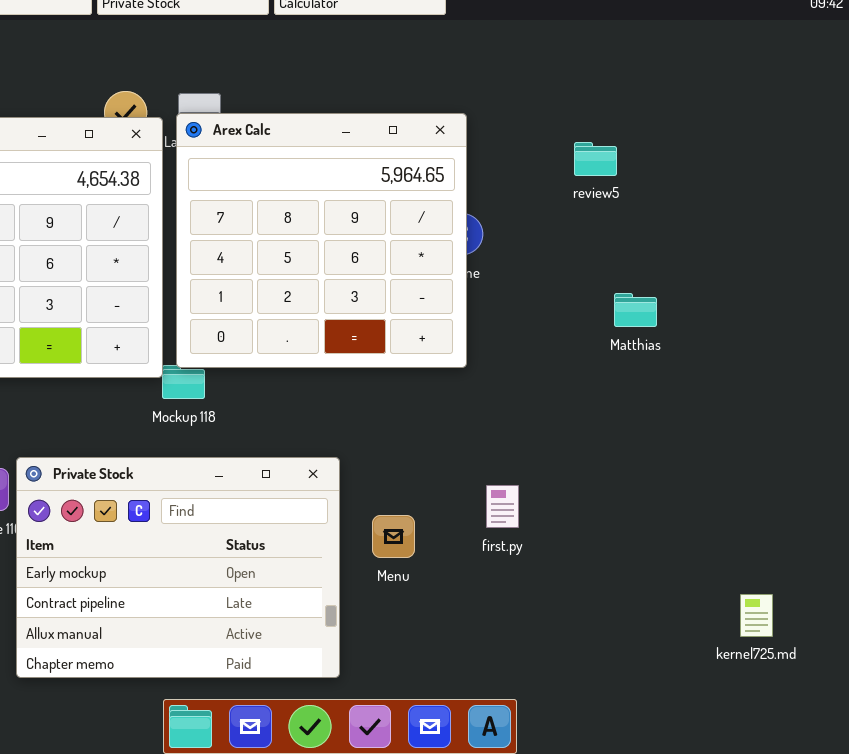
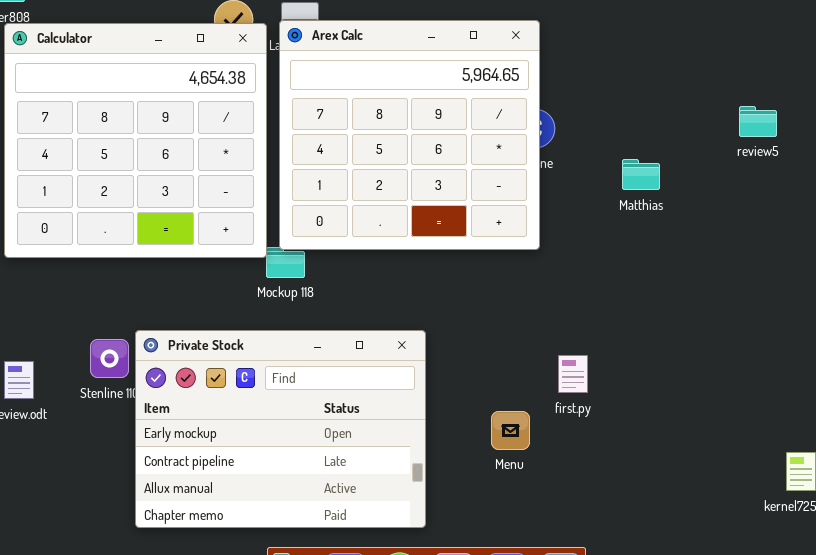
review5: [574,142,617,176] -> [739,106,777,137], moved
Matthias: [614,293,657,327] -> [622,159,660,190], moved
Menu: [372,515,415,558] -> [491,411,530,450], moved

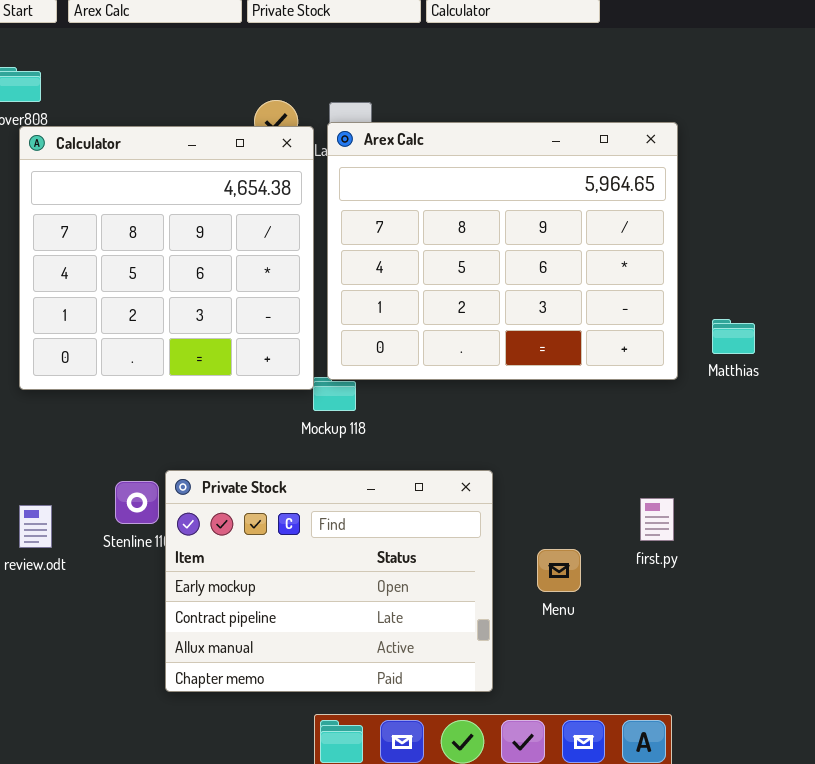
Arex Calc: [279,20,540,250] -> [327,122,678,380], resized
Matthias: [622,159,660,190] -> [712,319,755,354], moved
Menu: [491,411,530,450] -> [537,549,581,592], moved

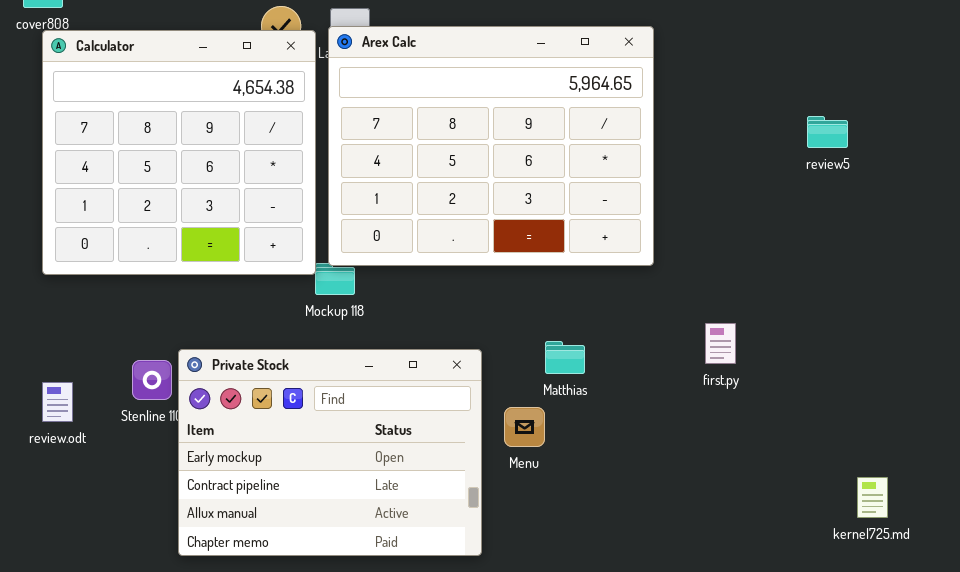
Matthias: [712,319,755,354] -> [545,341,585,374], moved
first.py: [640,498,674,541] -> [705,323,736,364], moved
Menu: [537,549,581,592] -> [504,407,545,447], moved

